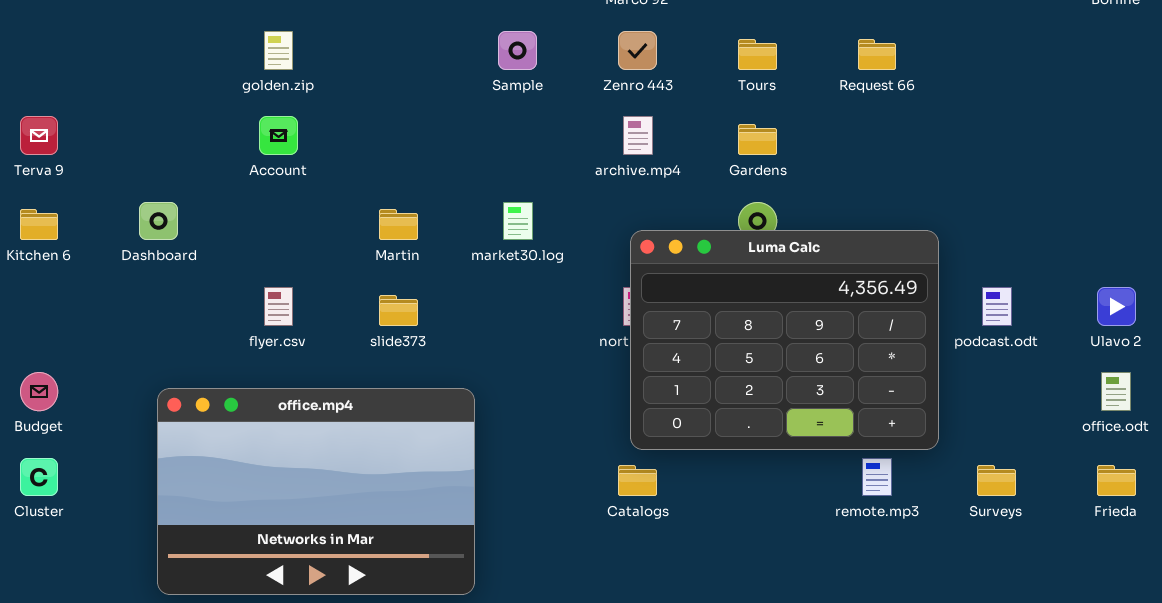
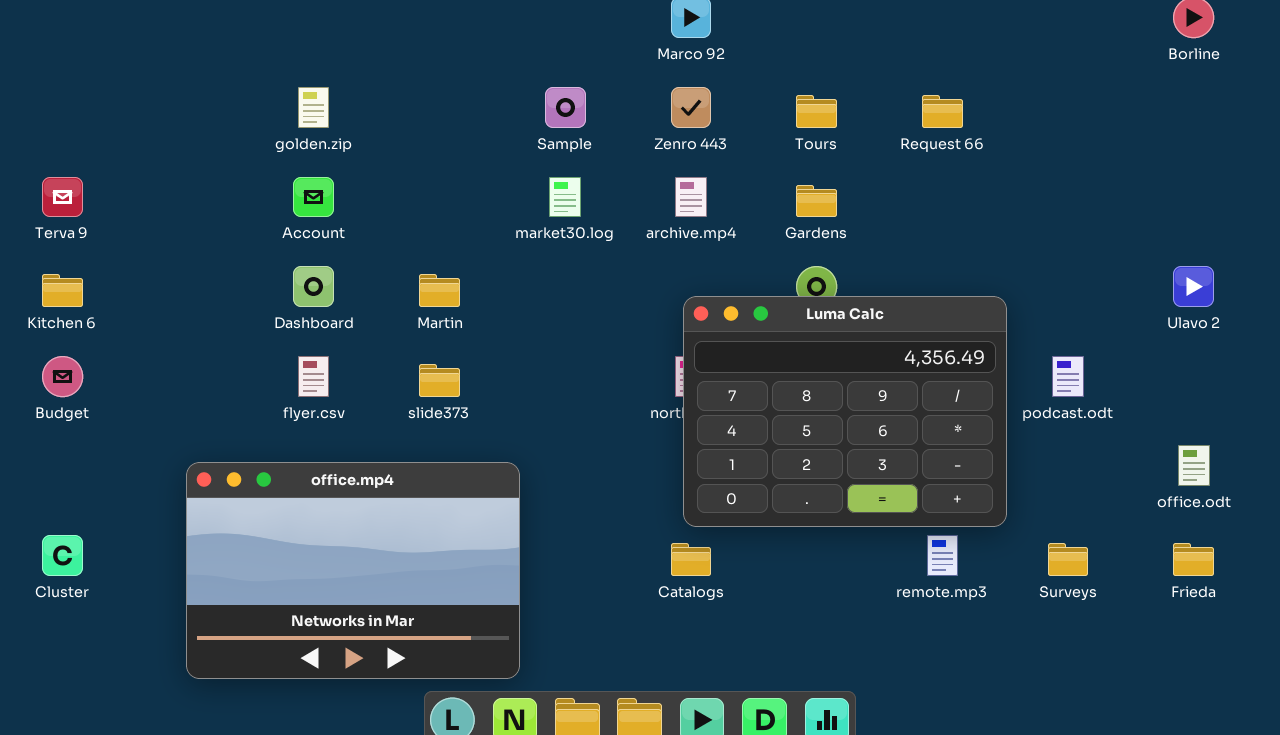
Dashboard: [139,202,178,240] -> [293,266,334,307], moved
market30.log: [503,202,533,240] -> [549,177,581,217], moved
Ulavo 2: [1097,287,1136,326] -> [1173,266,1214,307], moved
Budget: [20,372,58,411] -> [42,356,83,397], moved

